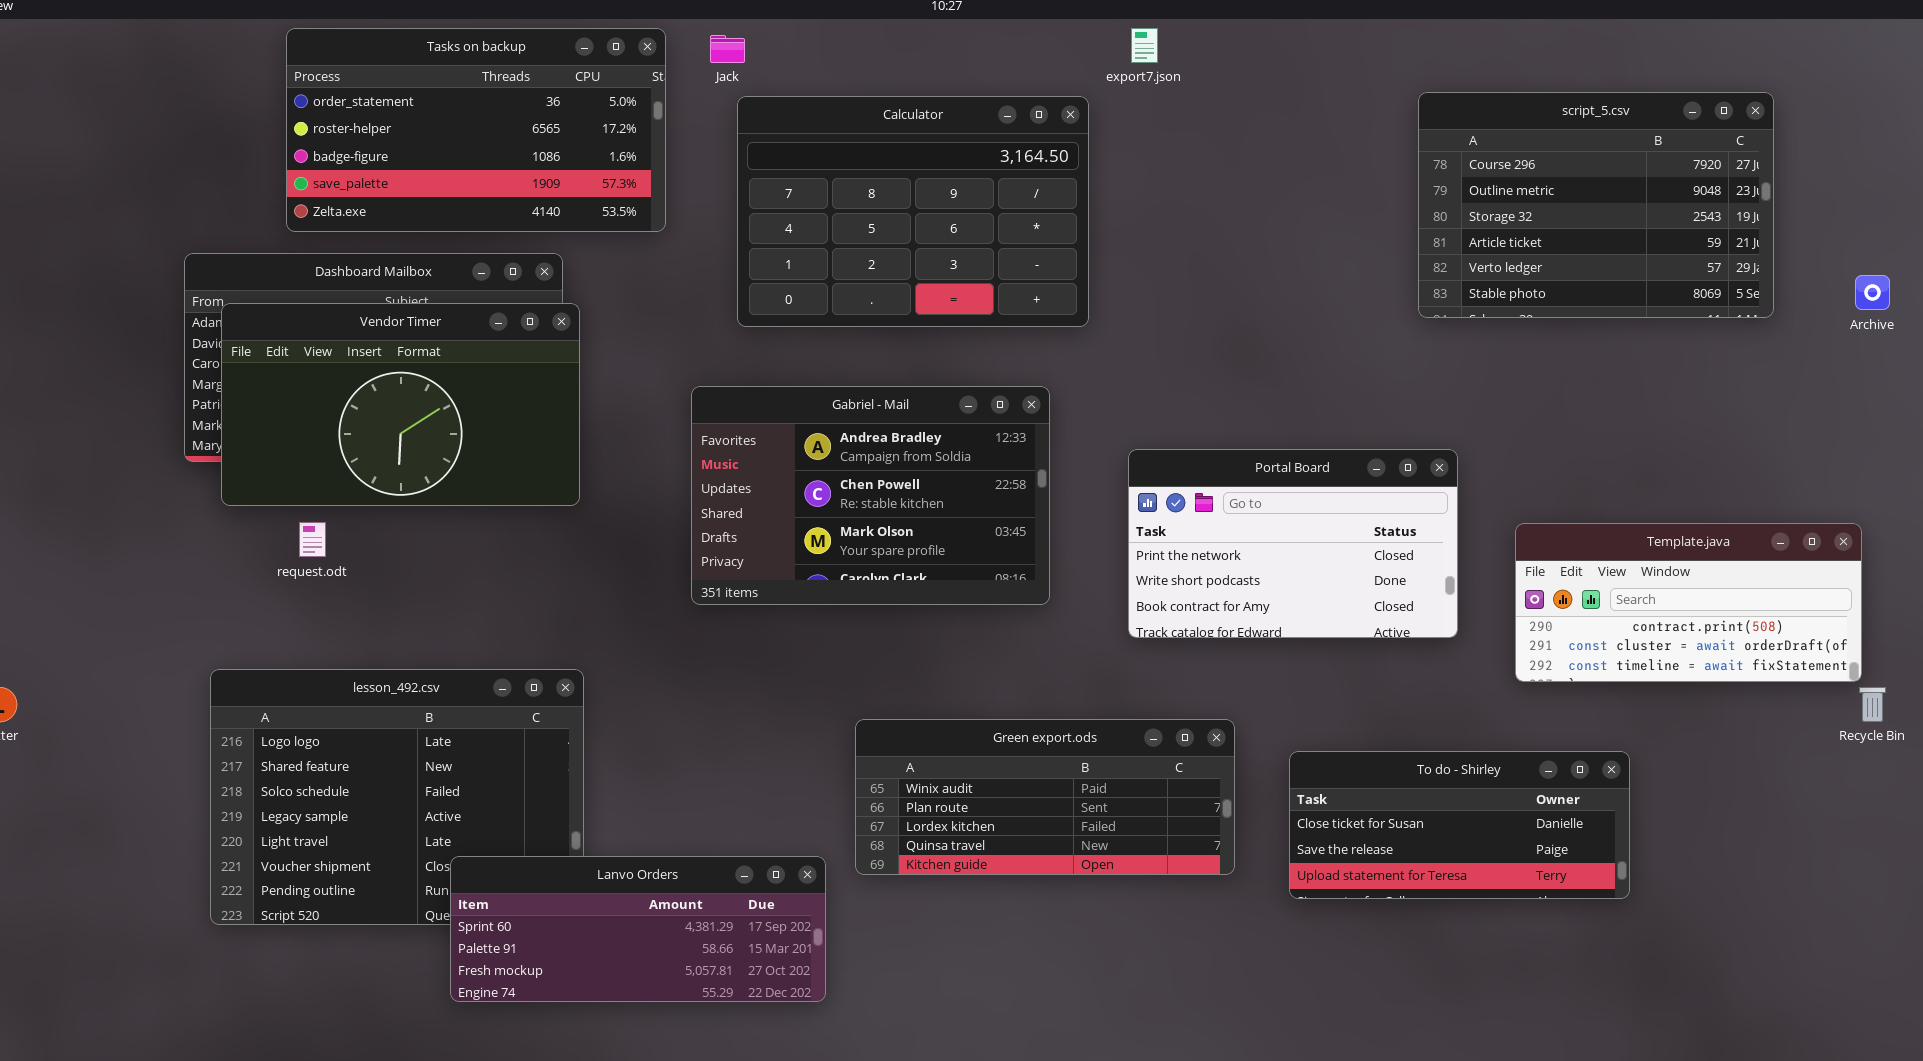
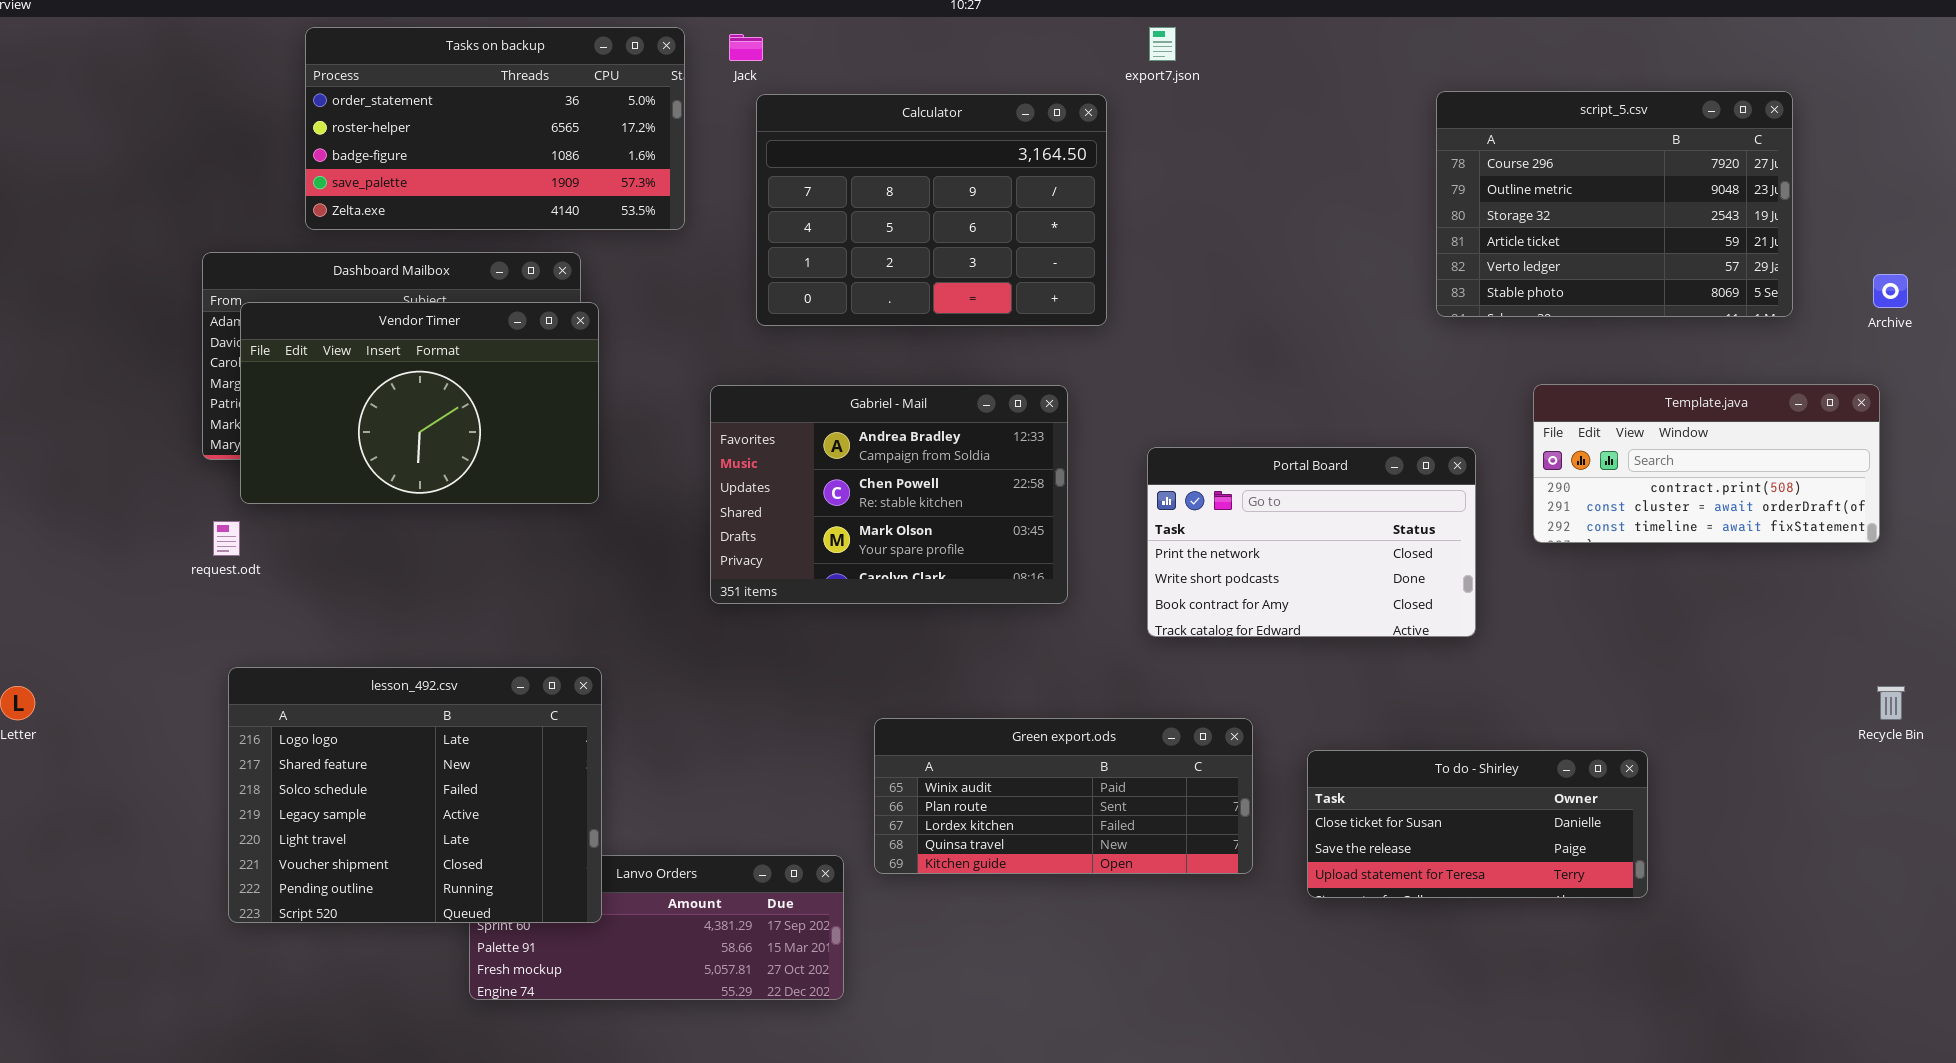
request.odt: [299,522,326,557] -> [213,521,240,556], moved
Template.java: [1515,523,1862,682] -> [1533,384,1880,543], moved
lesson_492.csv: [210,669,584,925] -> [228,667,602,923], raised

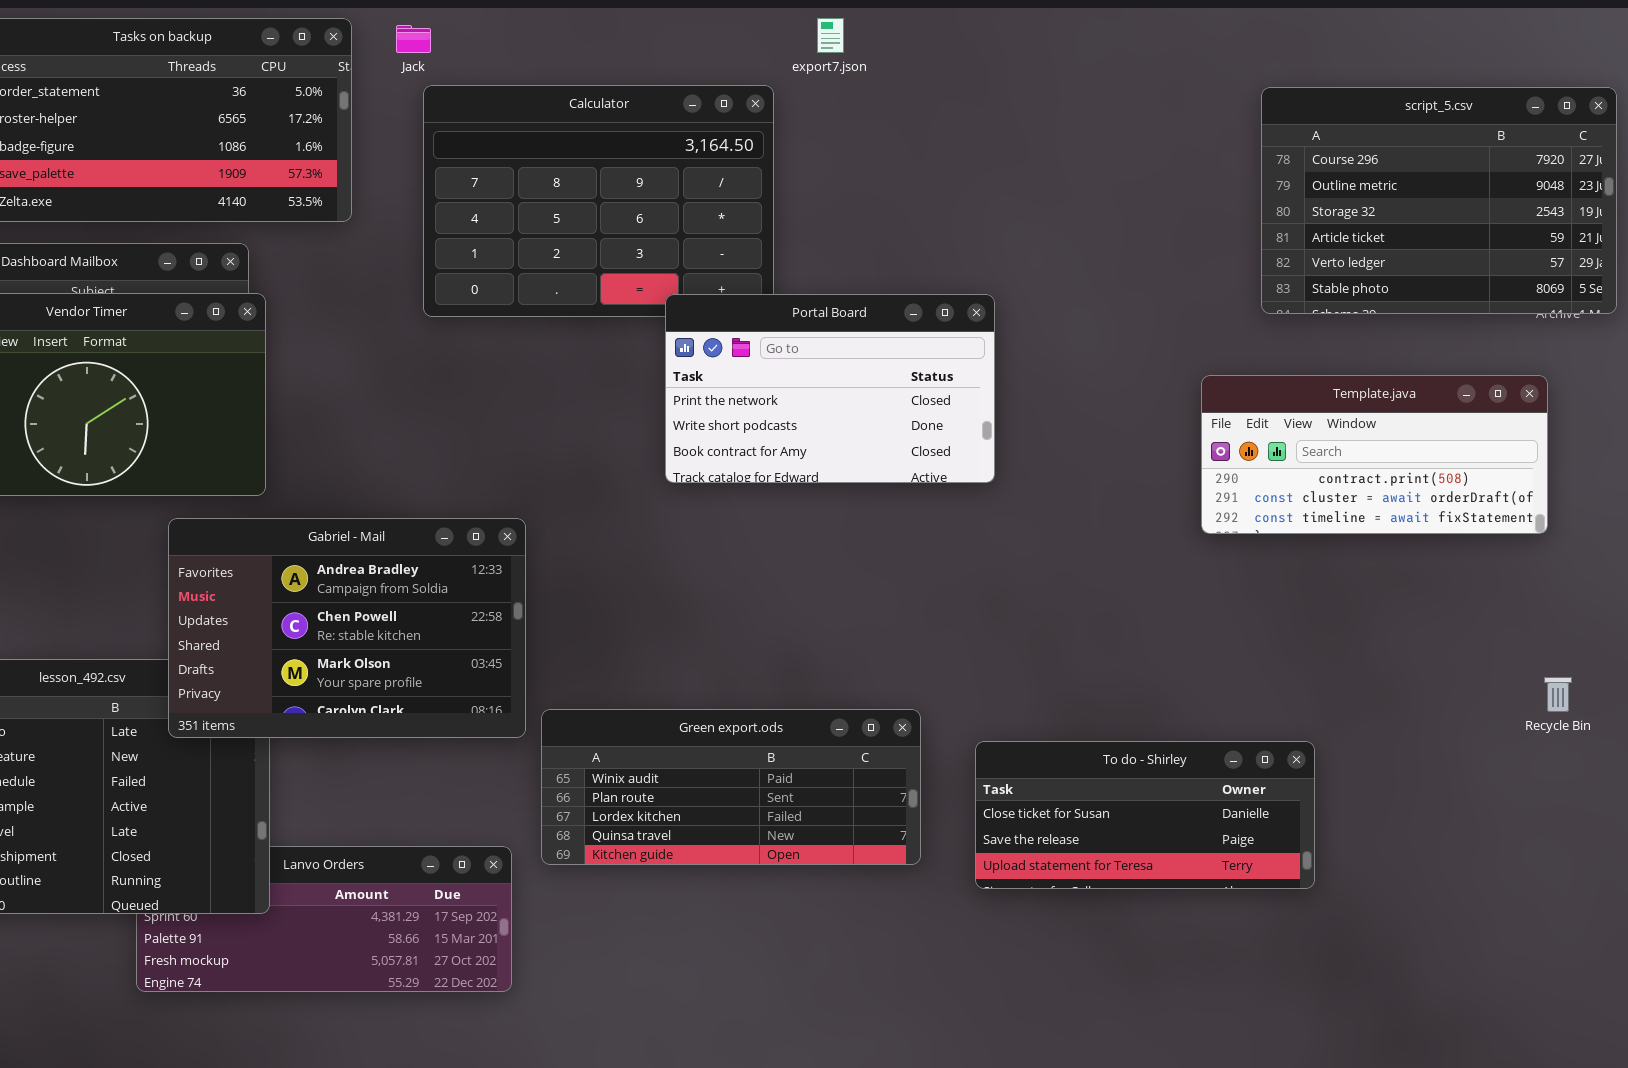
script_5.csv: [1436,91,1793,317] -> [1261,87,1617,314], moved
Gabriel - Mail: [710,385,1068,604] -> [168,518,526,738], moved
Portal Board: [1147,447,1476,637] -> [665,294,995,483], moved

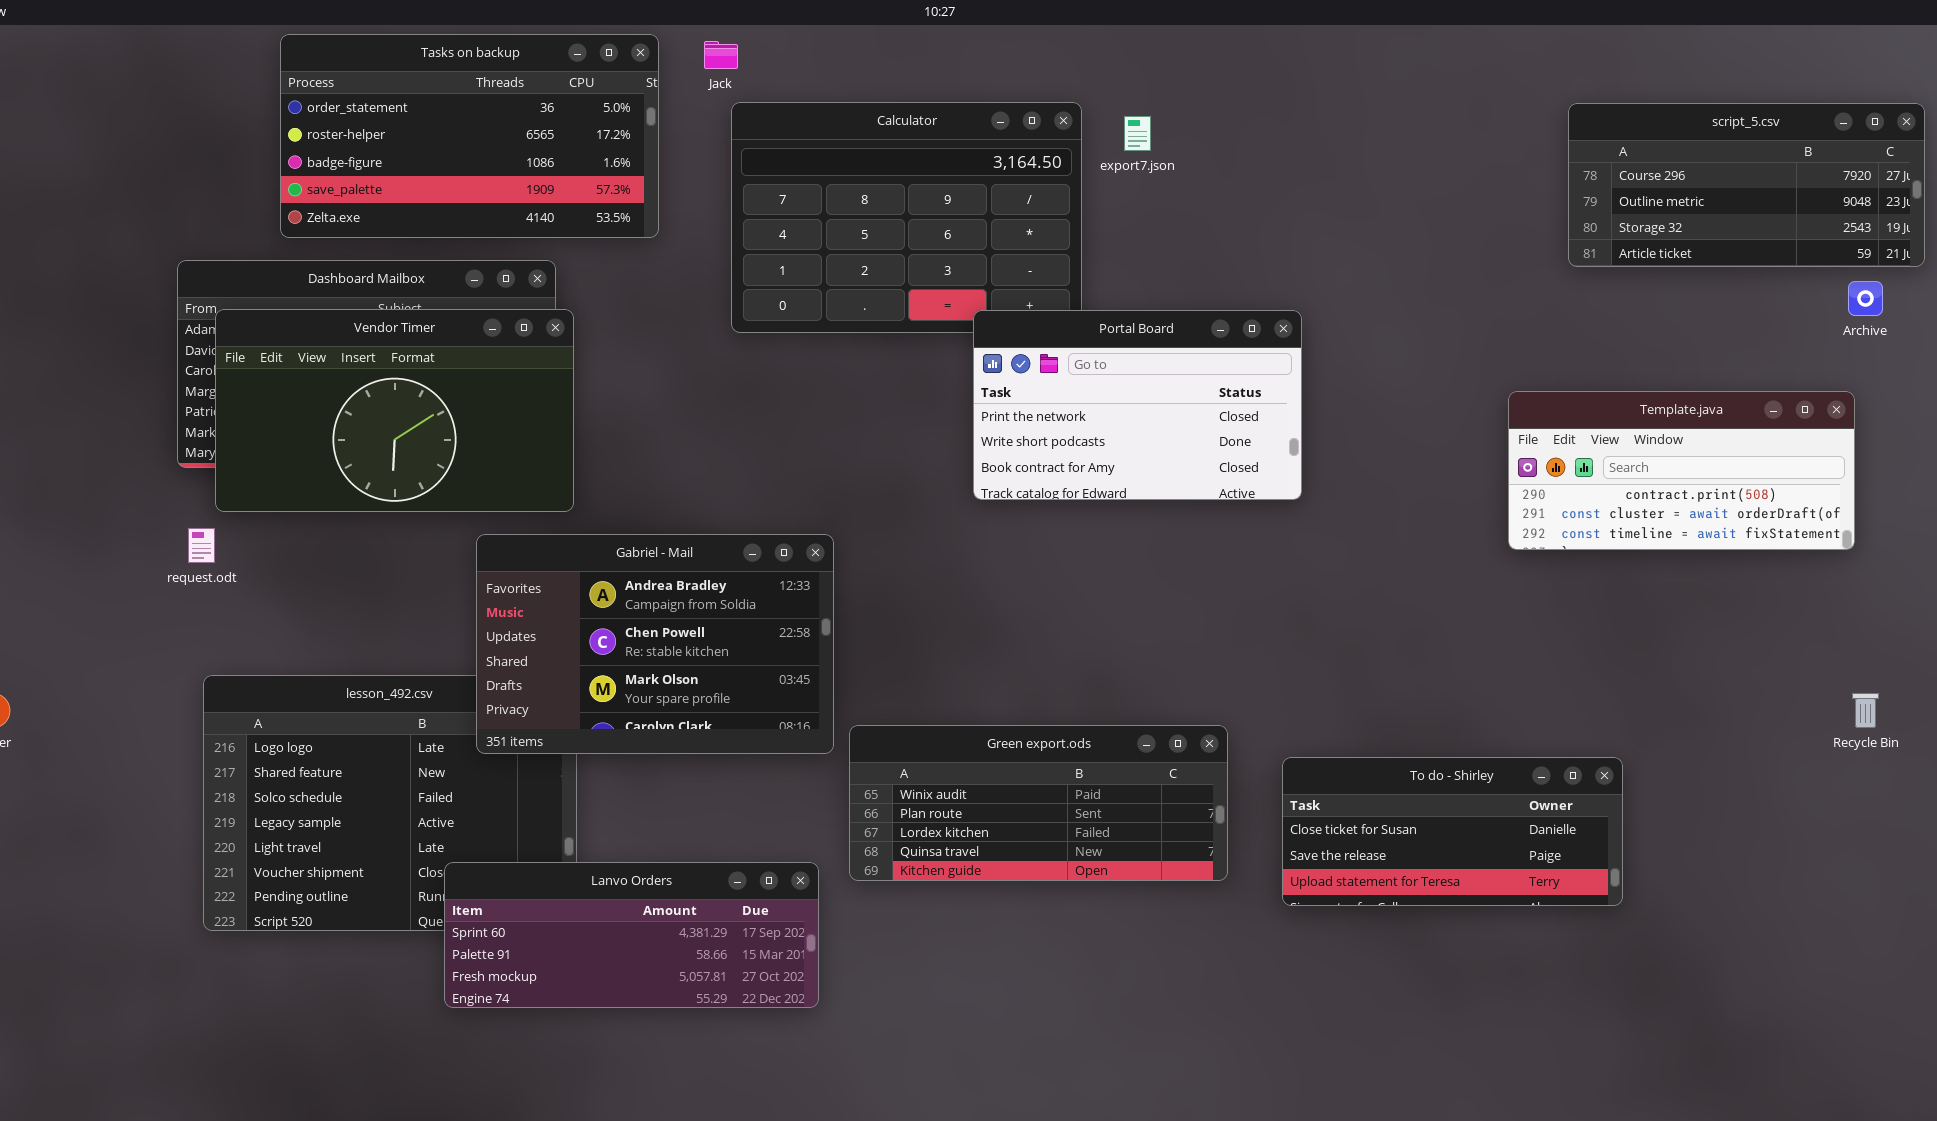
export7.json: [817,18,844,53] -> [1124,116,1151,151], moved
script_5.csv: [1261,87,1617,314] -> [1568,103,1925,267], resized
Lanvo Orders: [136,846,512,992] -> [444,862,819,1008], raised

